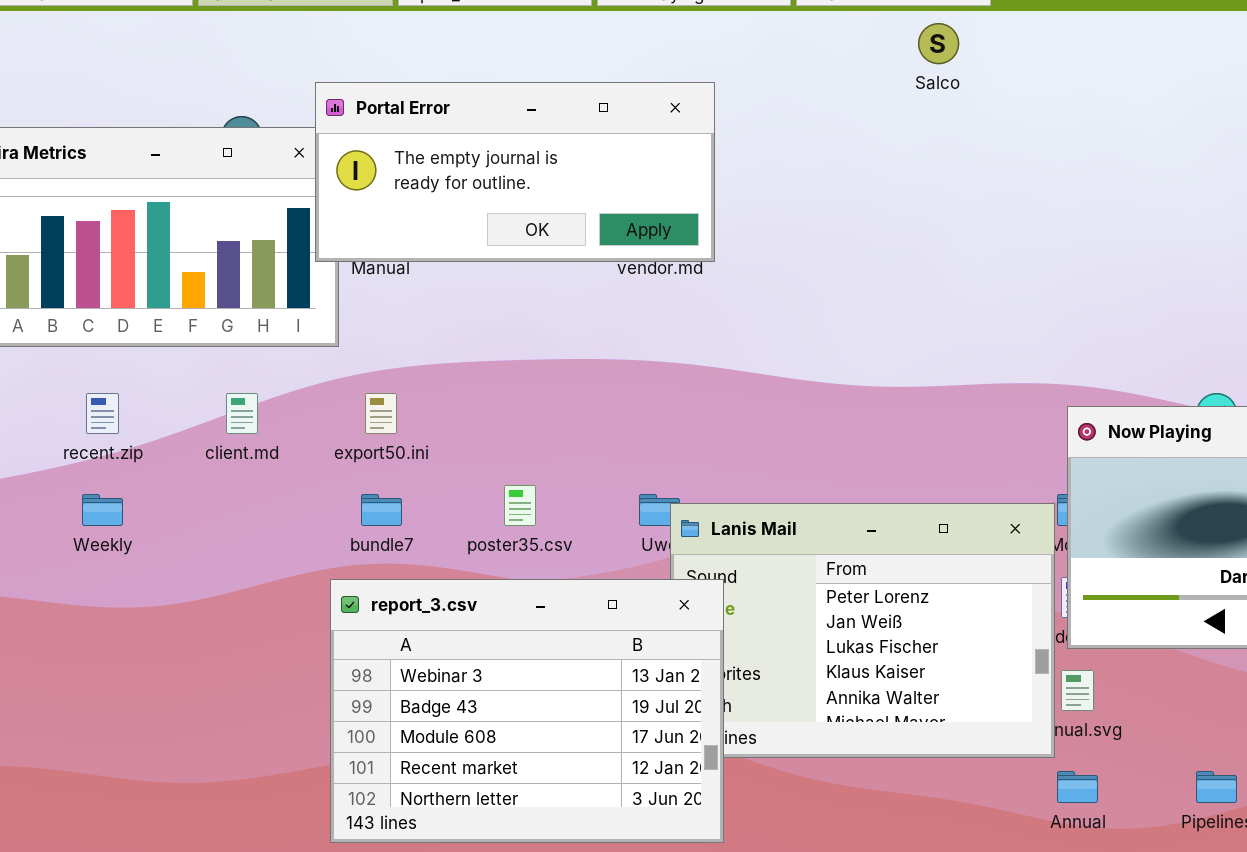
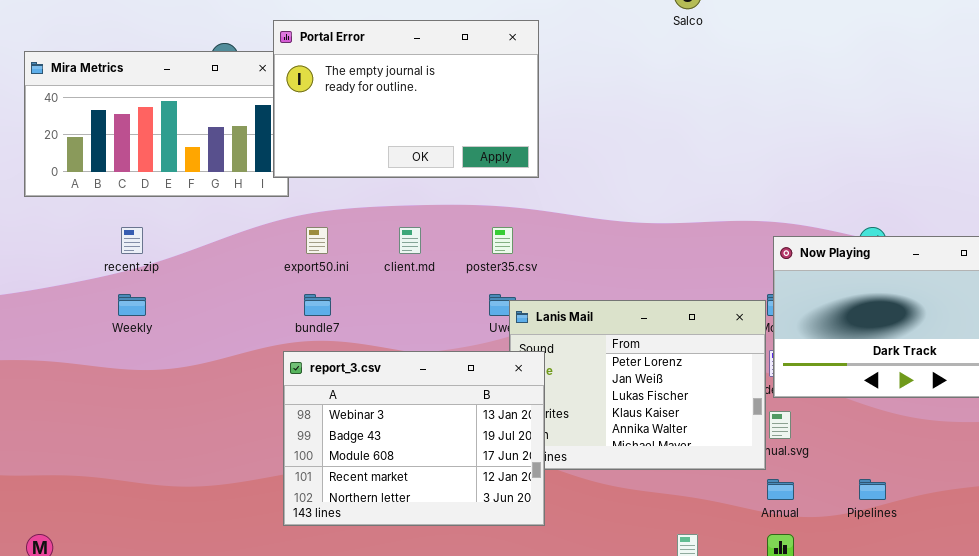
Portal Error: [315,82,715,262] -> [273,20,539,178], resized
client.md: [226,393,258,434] -> [399,227,421,254], moved
poster35.csv: [504,485,536,526] -> [492,227,513,254], moved

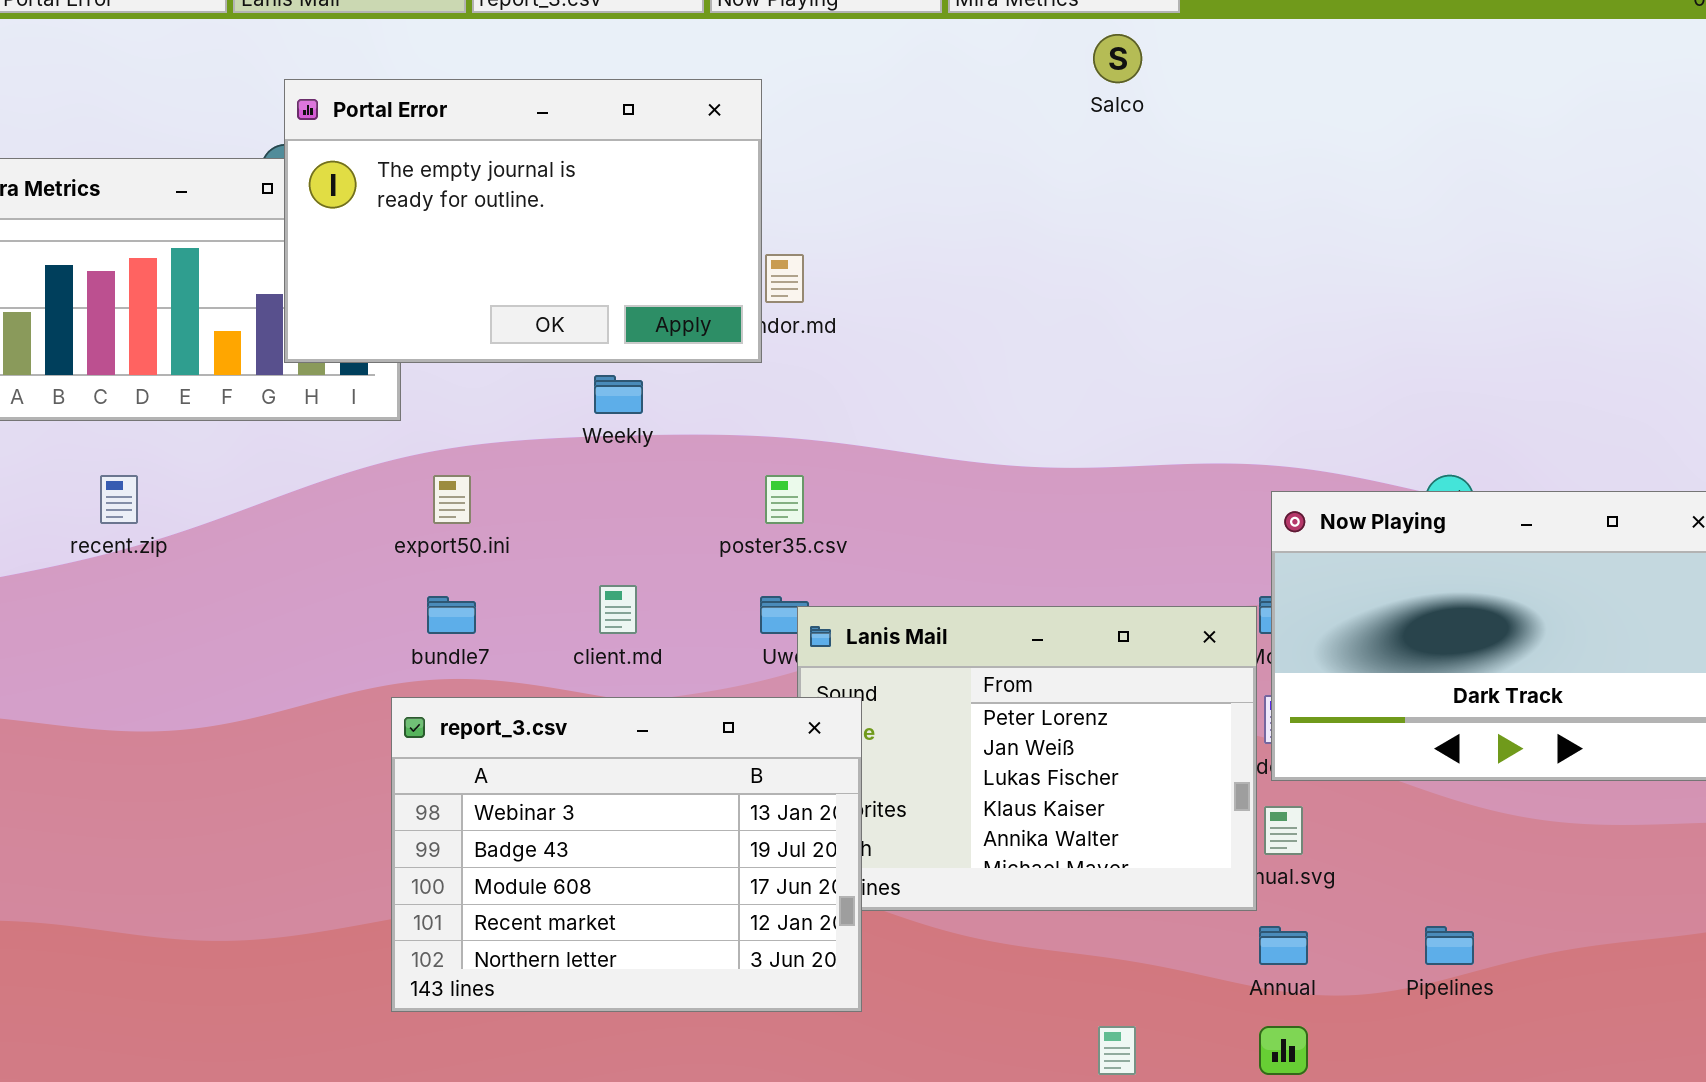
Portal Error: [273,20,539,178] -> [284,79,762,363], moved
client.md: [399,227,421,254] -> [599,585,637,634], moved
Weekly: [118,294,146,316] -> [594,375,643,414], moved

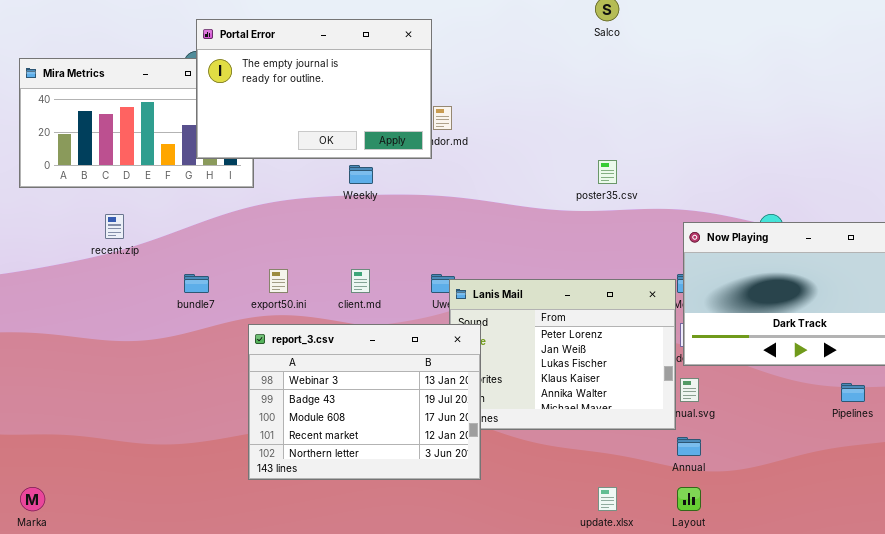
export50.ini: [433,475,471,524] -> [269,269,288,293], moved
poster35.csv: [765,475,804,524] -> [598,160,617,184], moved
bundle7: [427,596,476,634] -> [184,274,209,293], moved
Pipelines: [1425,926,1474,965] -> [841,383,865,402], moved

